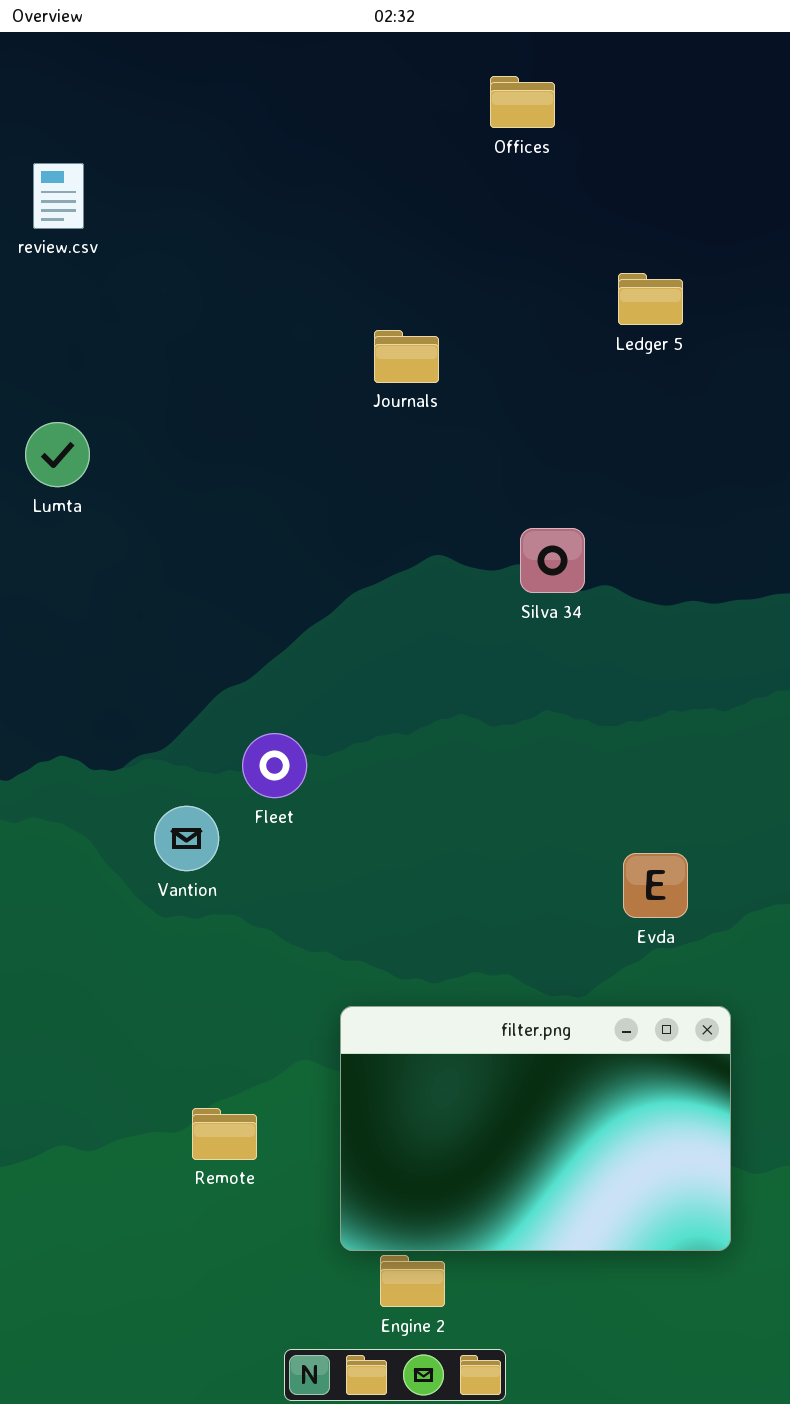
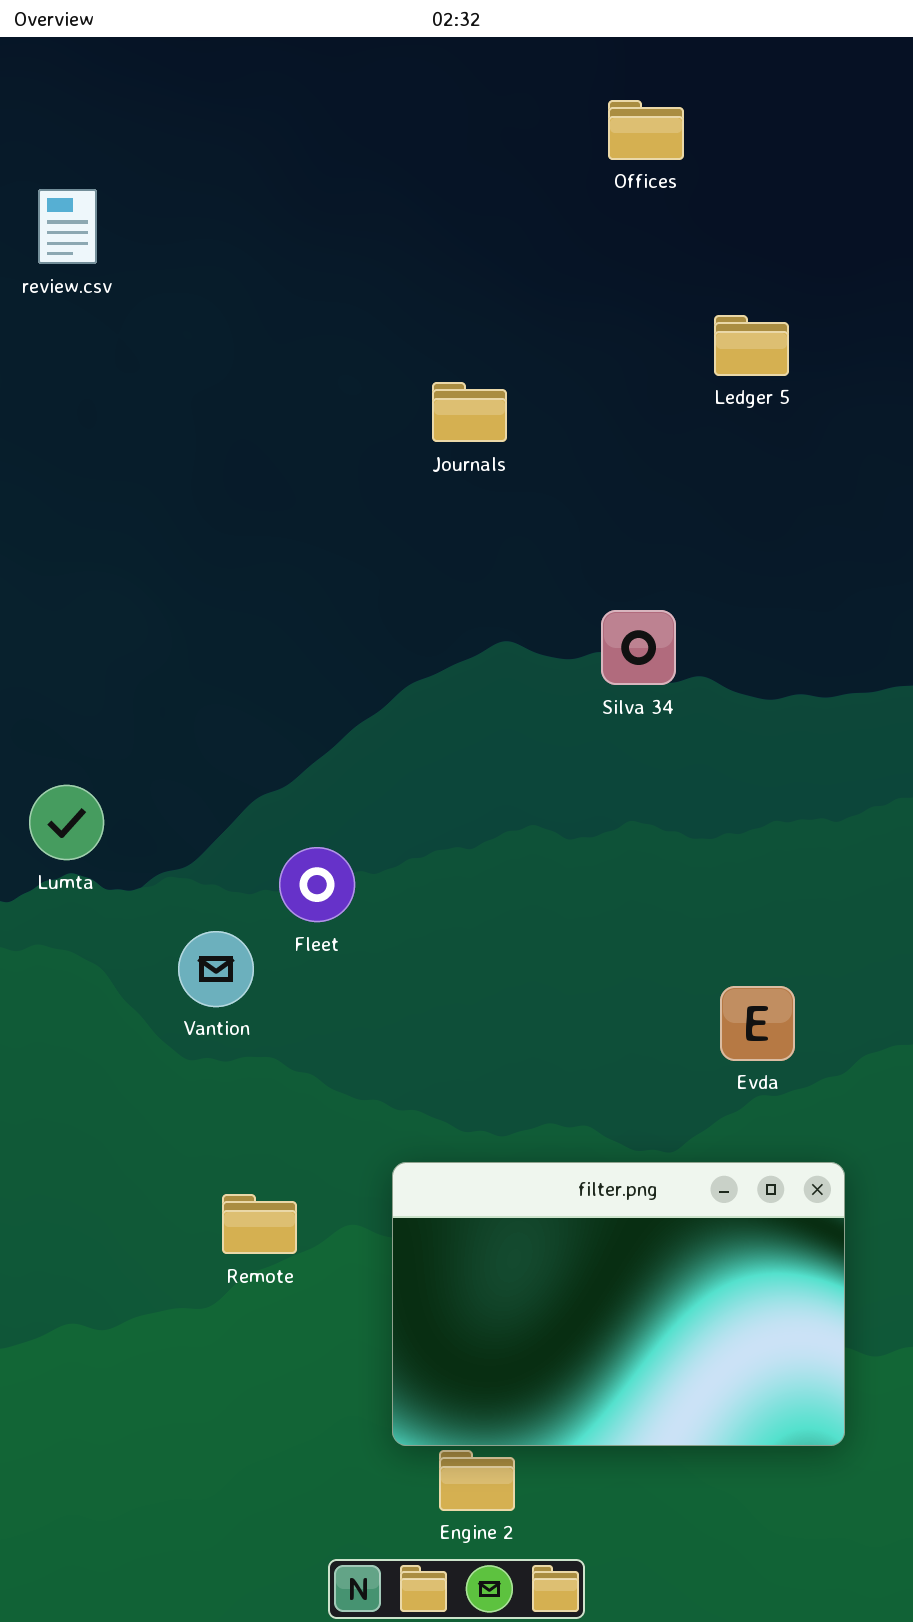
Offices: [490,76,555,128] -> [608,100,684,160], moved
Lumta: [25,422,90,487] -> [29,785,104,860], moved
Remote: [192,1108,257,1160] -> [222,1194,297,1254], moved

